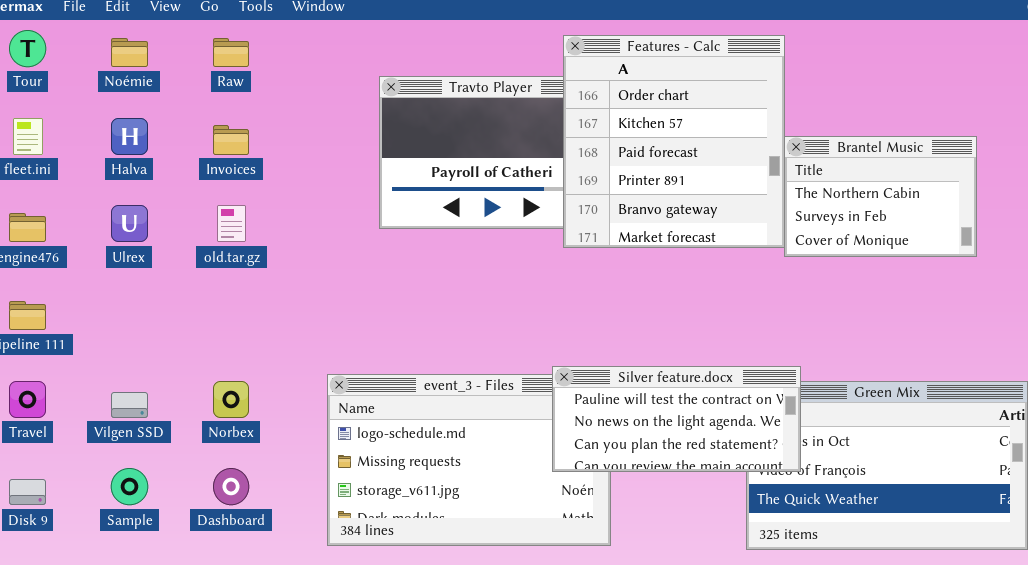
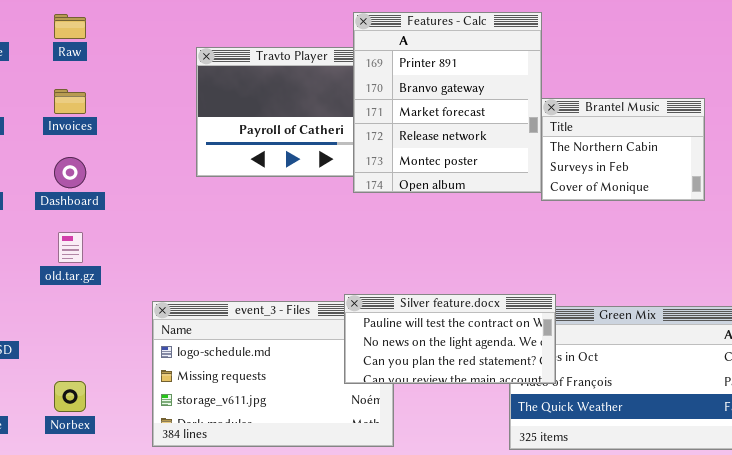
Features - Calc: [563,35,785,248] -> [353,12,542,193], scrolled down 3 rows
old.tar.gz: [217,205,246,242] -> [58,232,83,263], moved
Norbex: [213,381,249,418] -> [54,381,86,412], moved
Dashboard: [213,468,249,505] -> [54,157,86,188], moved

